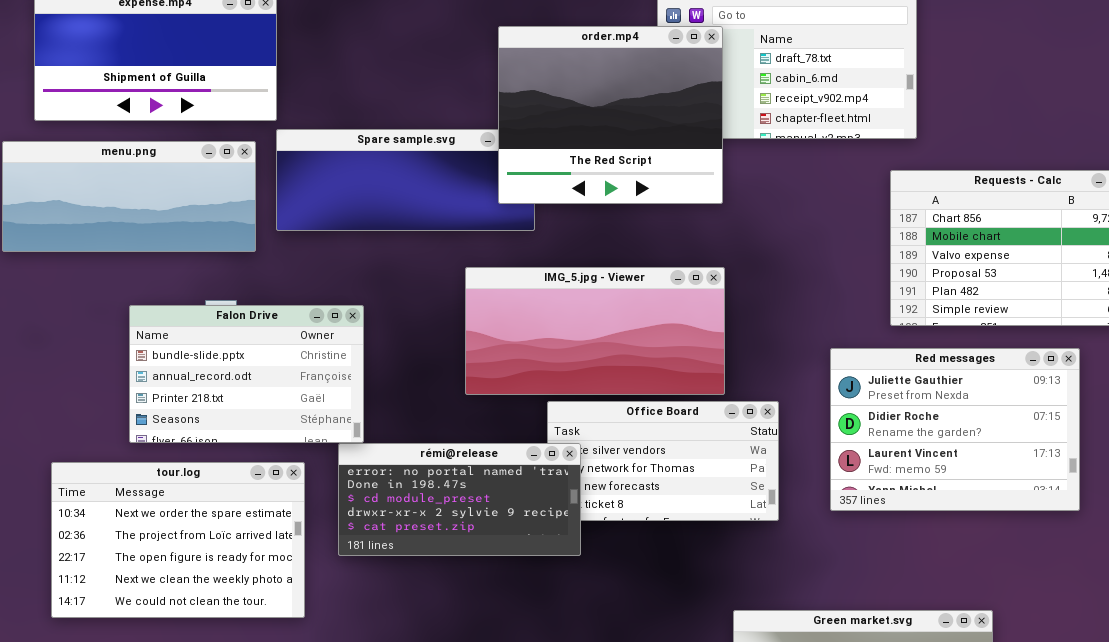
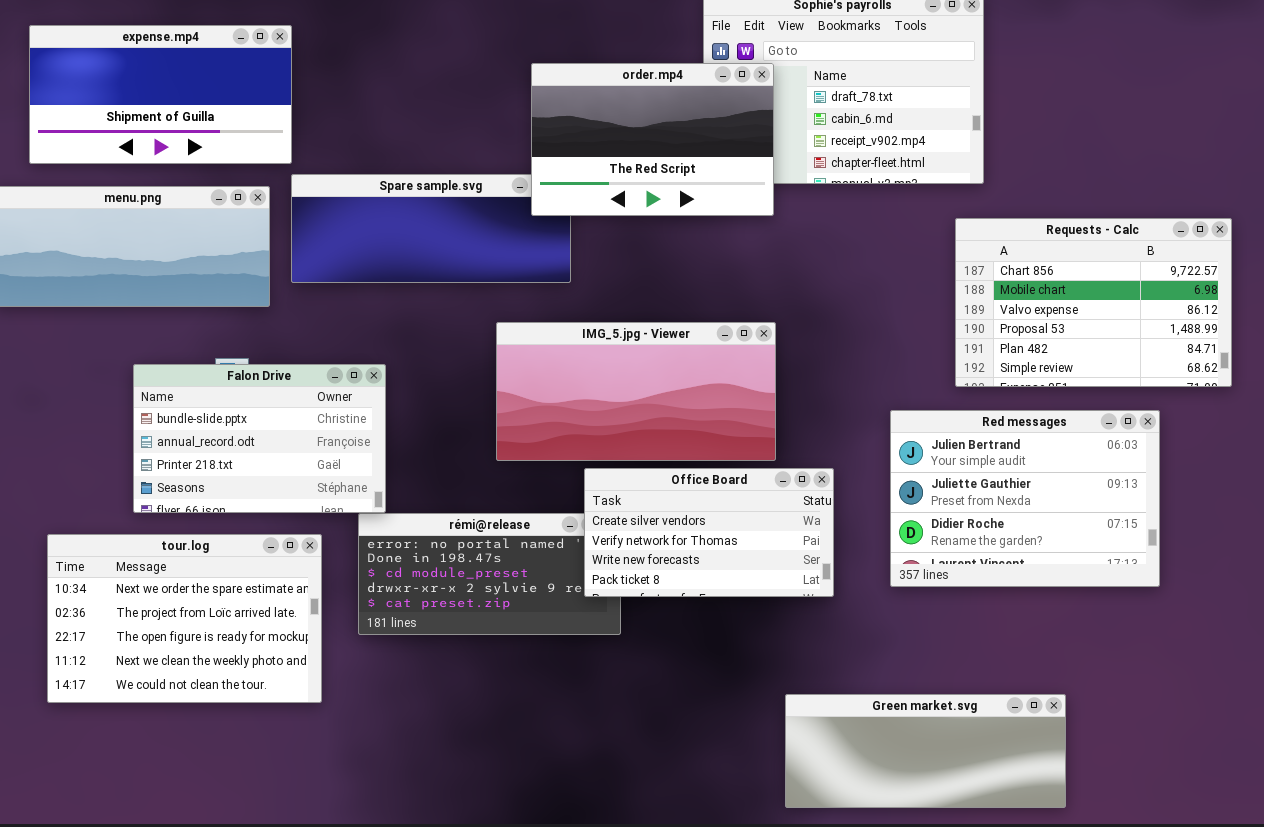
order.mp4: [498,26,723,204] -> [531,63,774,216], resized
Red messages: [830,348,1080,511] -> [890,410,1160,587], scrolled up 1 row
Office Board: [547,401,779,521] -> [584,468,834,597], raised

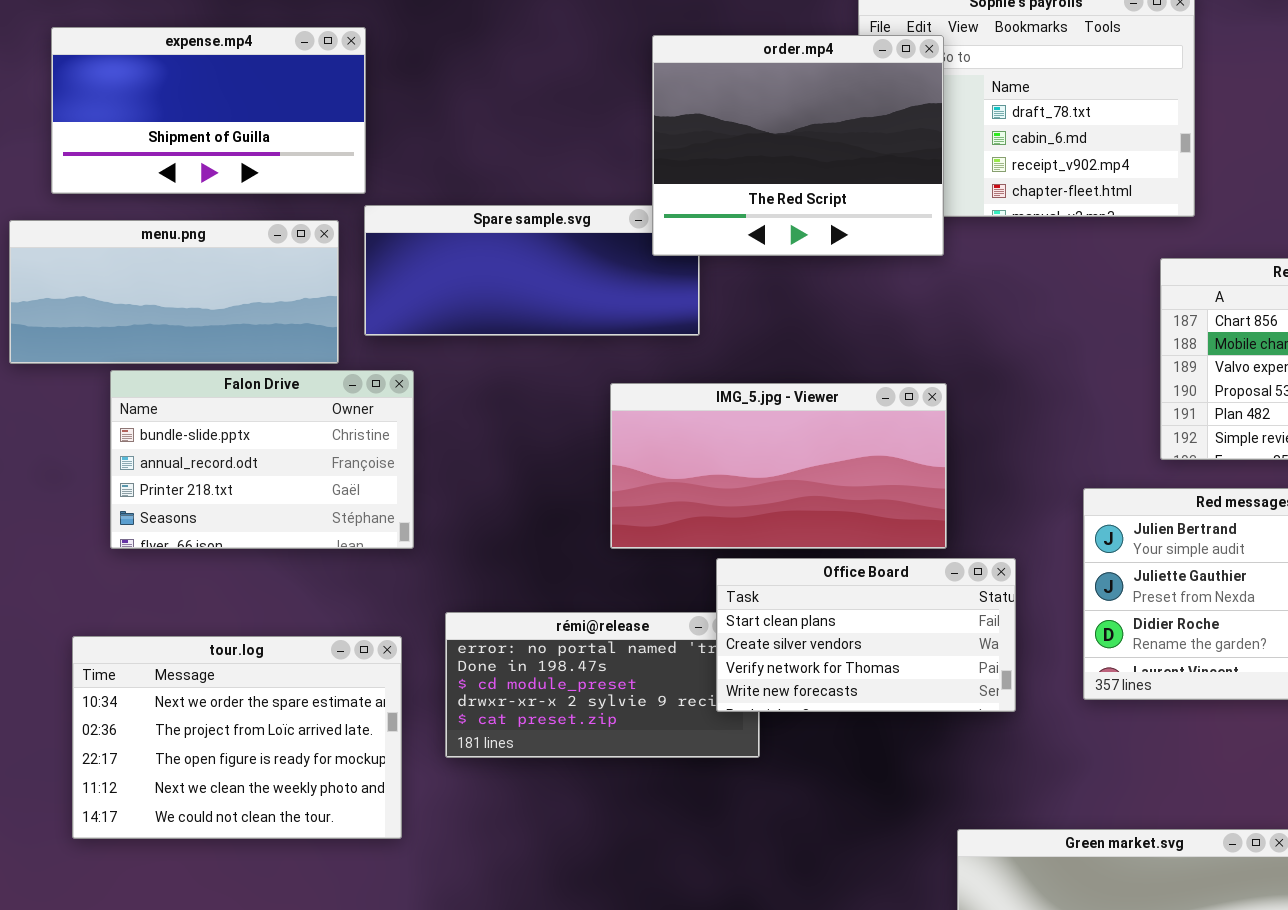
order.mp4: [531,63,774,216] -> [652,35,944,256], resized
Falon Drive: [133,364,386,513] -> [110,370,414,549], moved
Office Board: [584,468,834,597] -> [716,558,1016,712], scrolled up 1 row

